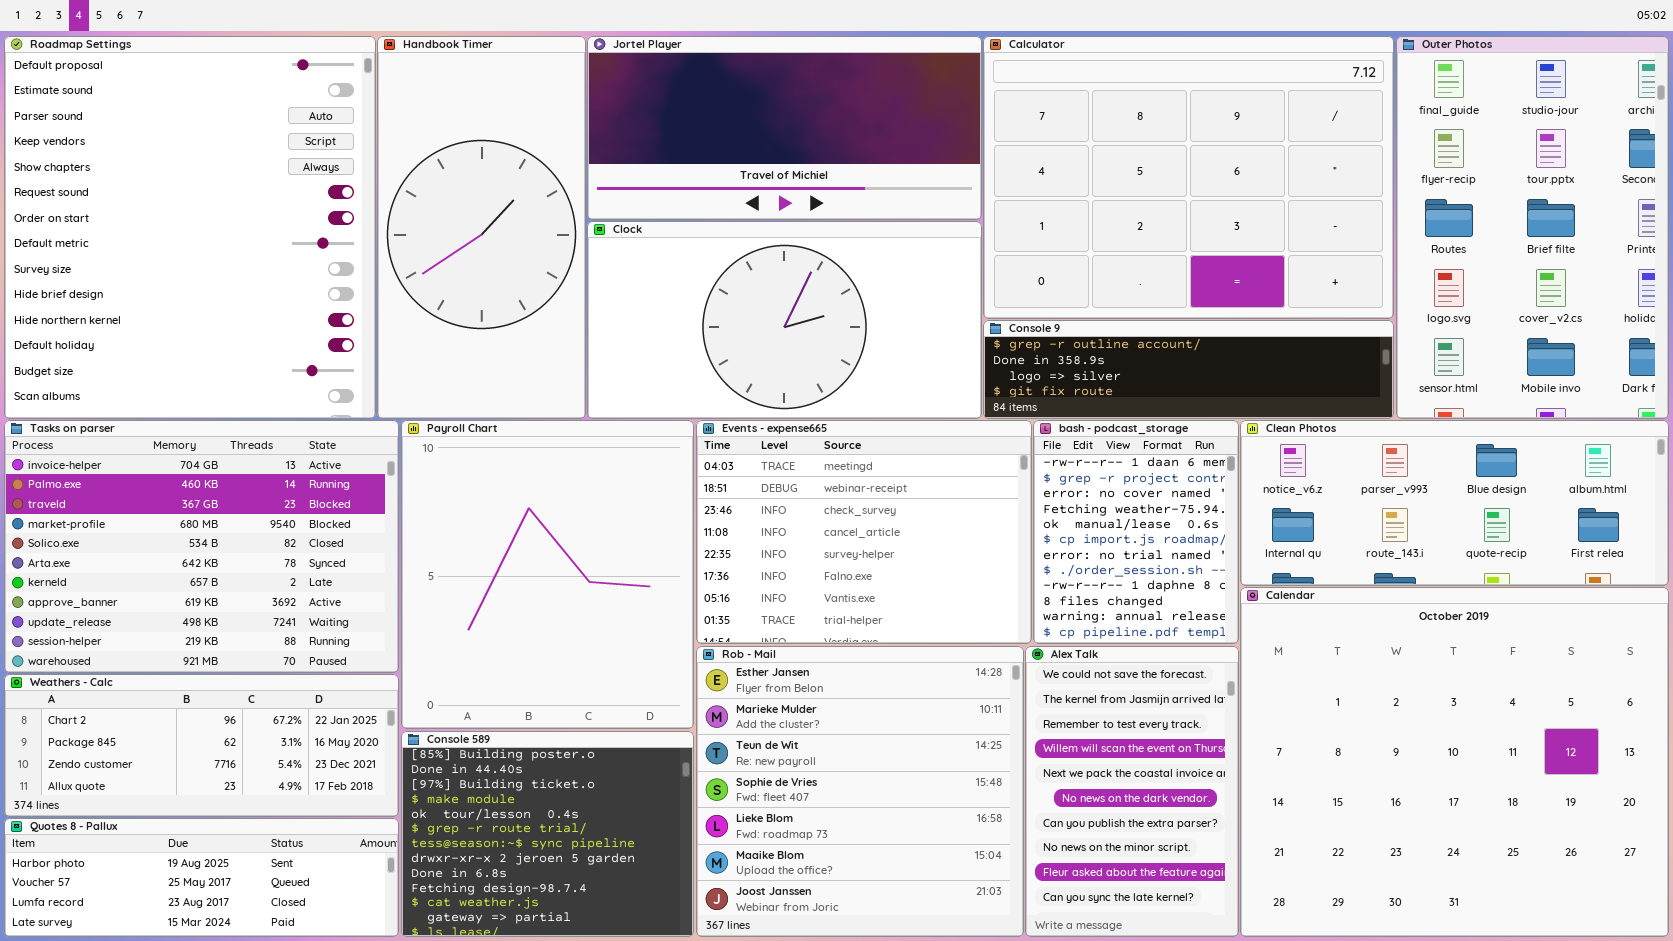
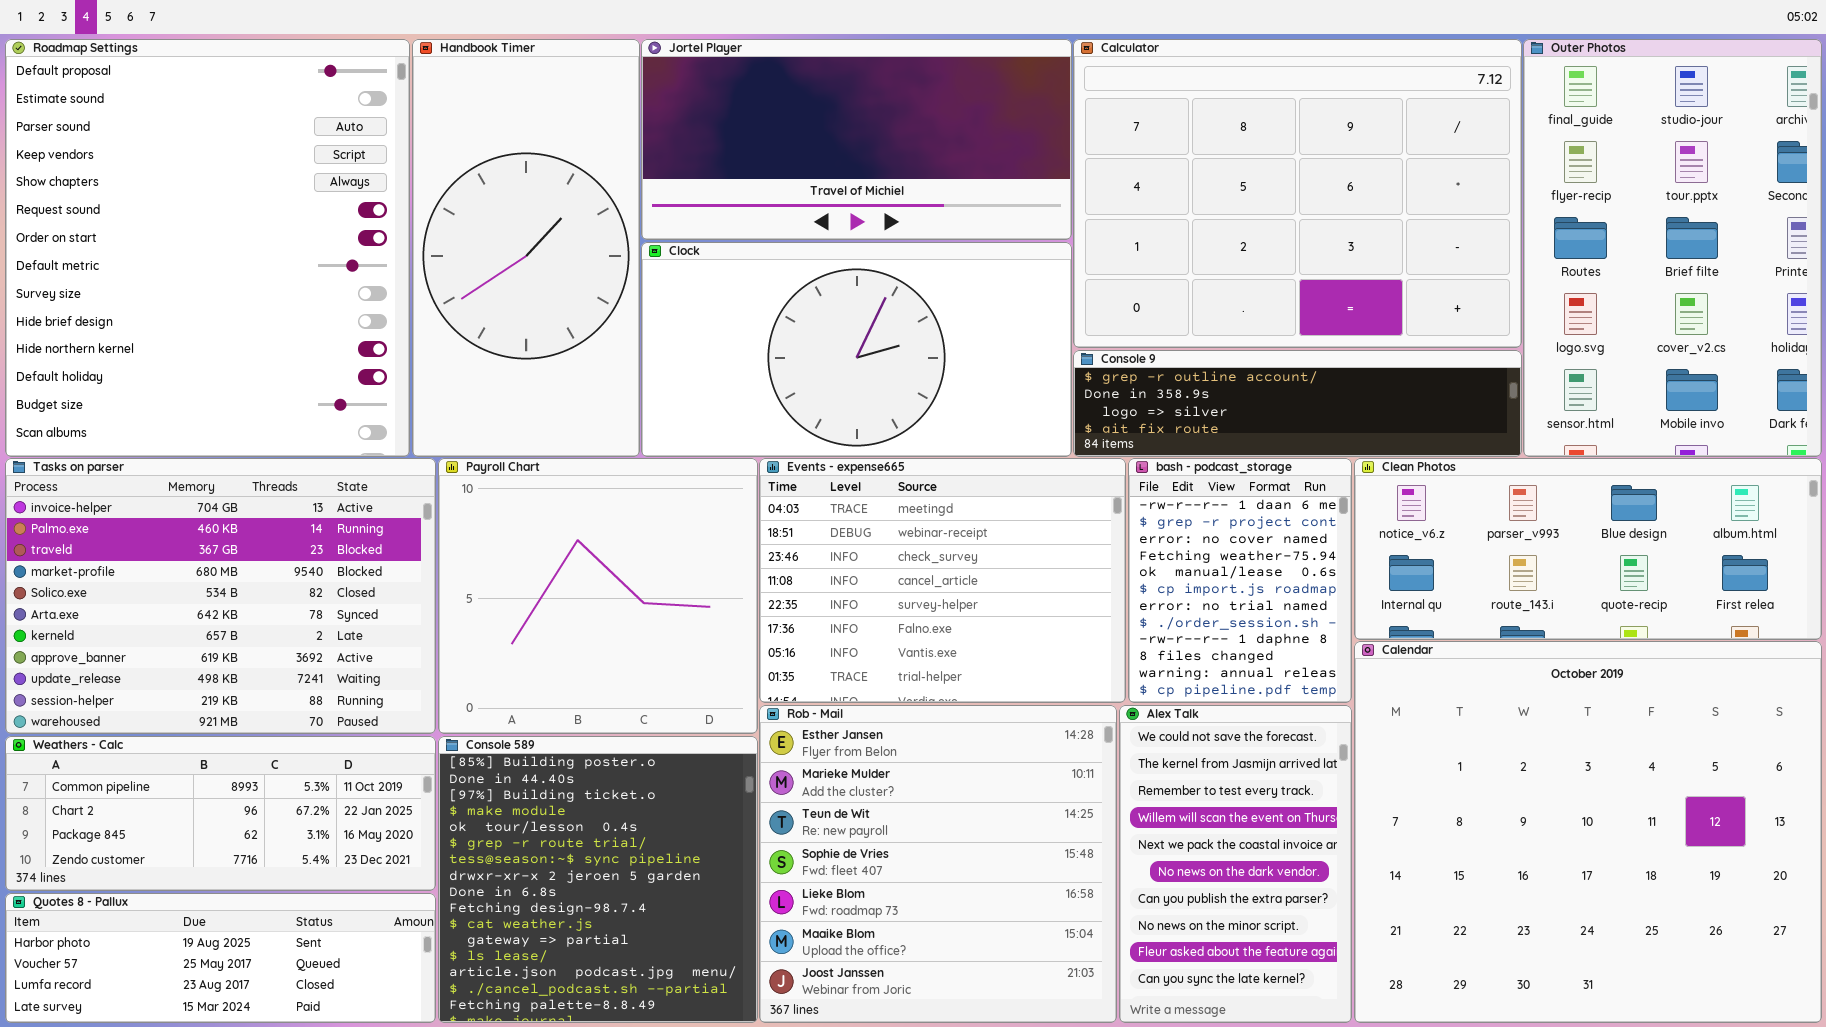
Payroll Chart: [401,420,694,729] -> [438,458,758,734], resized
Weathers - Calc: [4,674,399,817] -> [5,736,436,891], scrolled up 1 row
Console 589: [401,731,694,937] -> [438,736,758,1023], resized

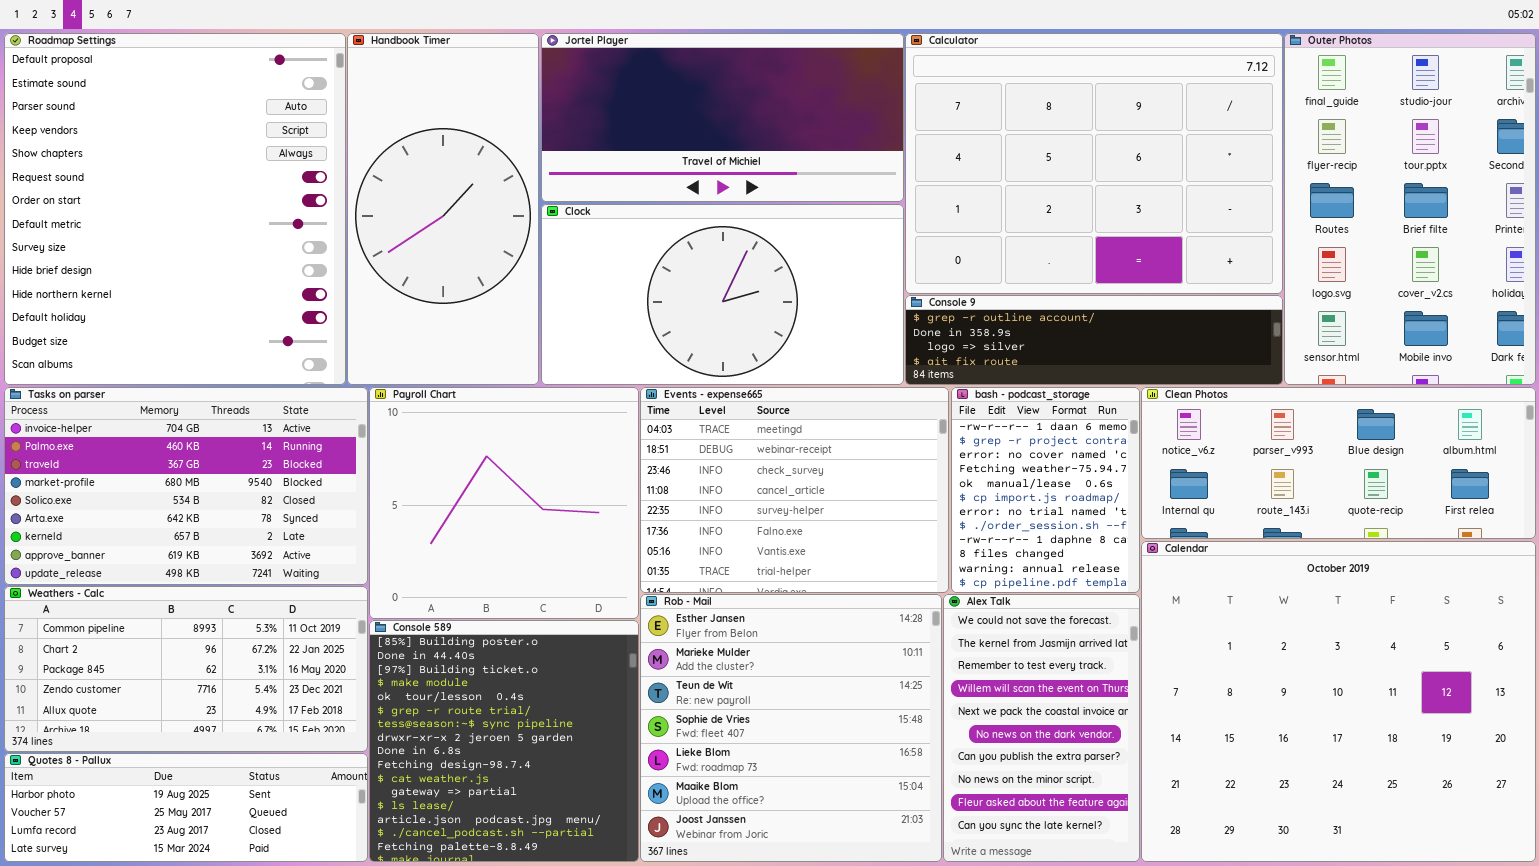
Tasks on parser: [5,458,436,734] -> [4,387,368,585], resized
Weathers - Calc: [5,736,436,891] -> [4,586,368,752], resized

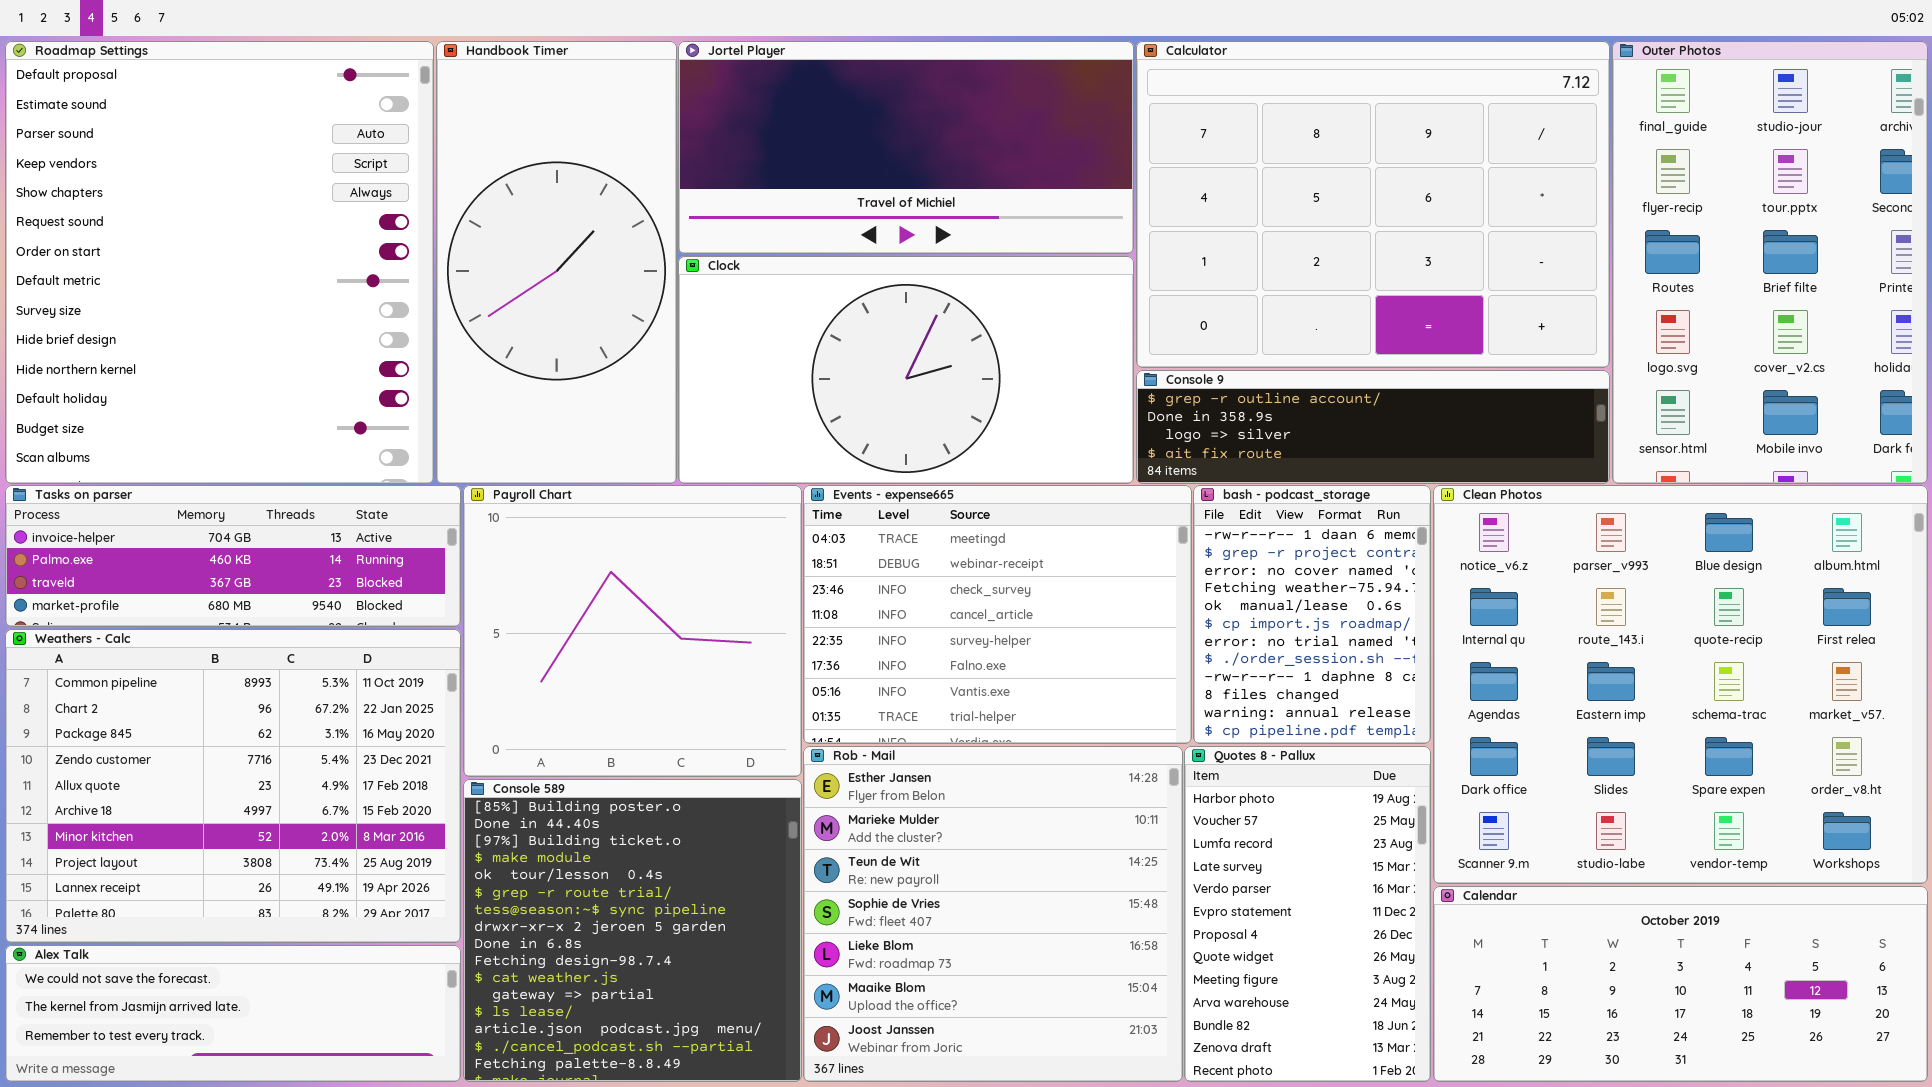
Tasks on parser: [4,387,368,585] -> [5,485,461,627], resized
Clean Photos: [1141,387,1536,539] -> [1433,485,1928,884], resized
Calendar: [1141,541,1536,862] -> [1433,886,1928,1082], resized
Weathers - Calc: [4,586,368,752] -> [5,629,461,943], resized
Alex Talk: [943,594,1140,862] -> [5,945,461,1082], moved, resized
Quotes 8 - Pallux: [4,753,368,862] -> [1184,746,1431,1082], moved, resized

